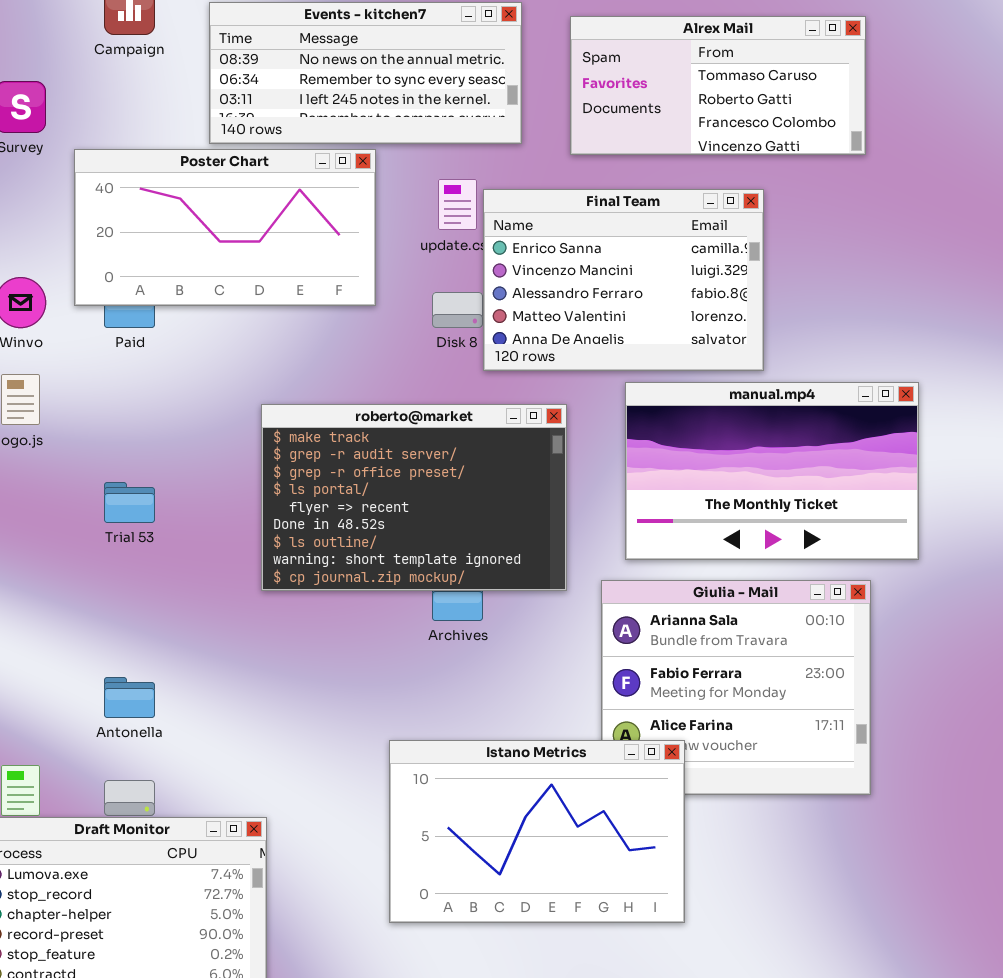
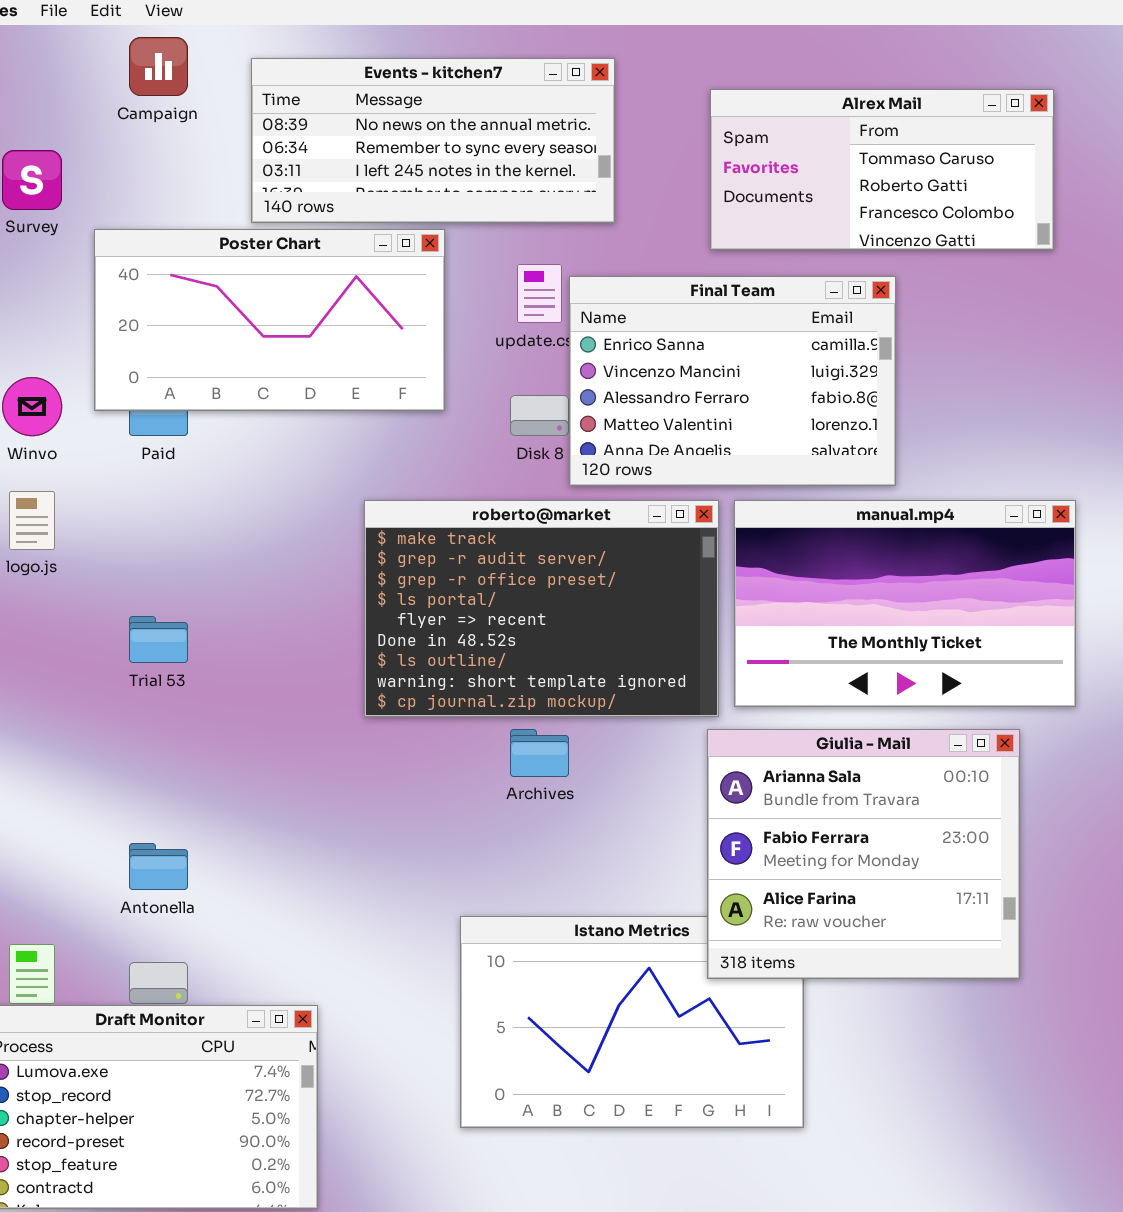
Alrex Mail: [570,16,866,155] -> [710,89,1054,250], moved
roberto@market: [261,404,567,591] -> [364,500,719,717], moved
Giulia - Mail: [601,580,871,795] -> [707,729,1020,979], raised

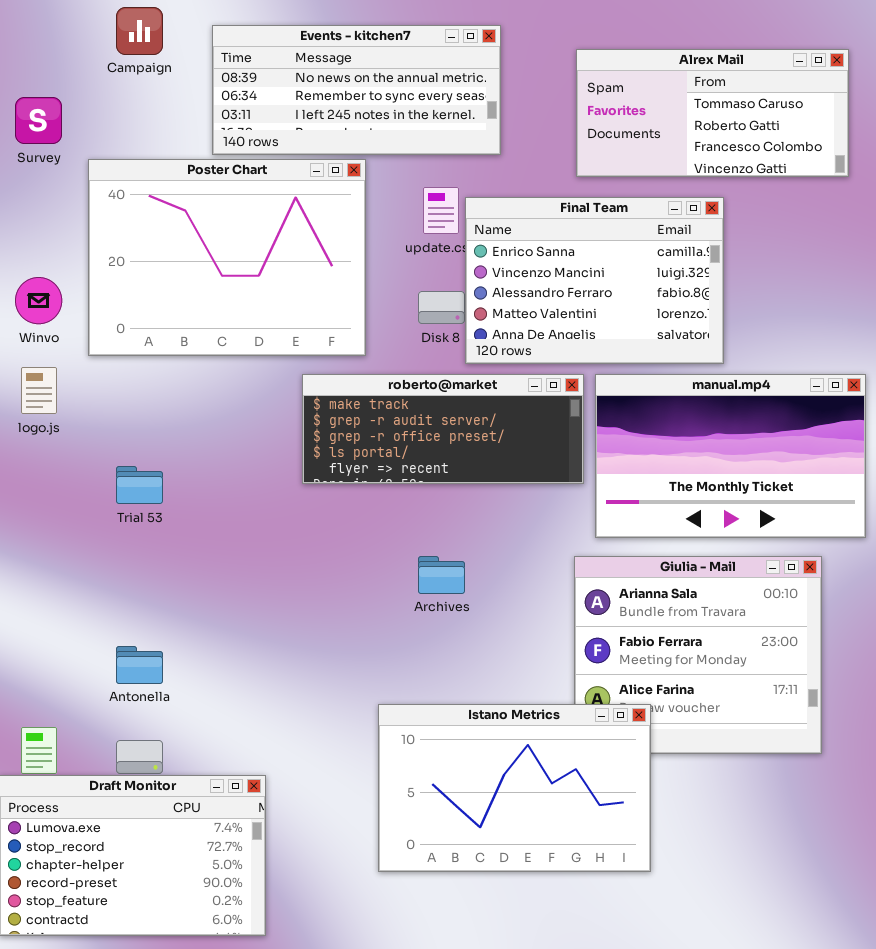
Poster Chart: [94,229,445,411] -> [88,159,366,356], resized
roberto@market: [364,500,719,717] -> [302,374,584,484], resized
Istano Metrics: [460,916,804,1128] -> [378,704,651,872], raised

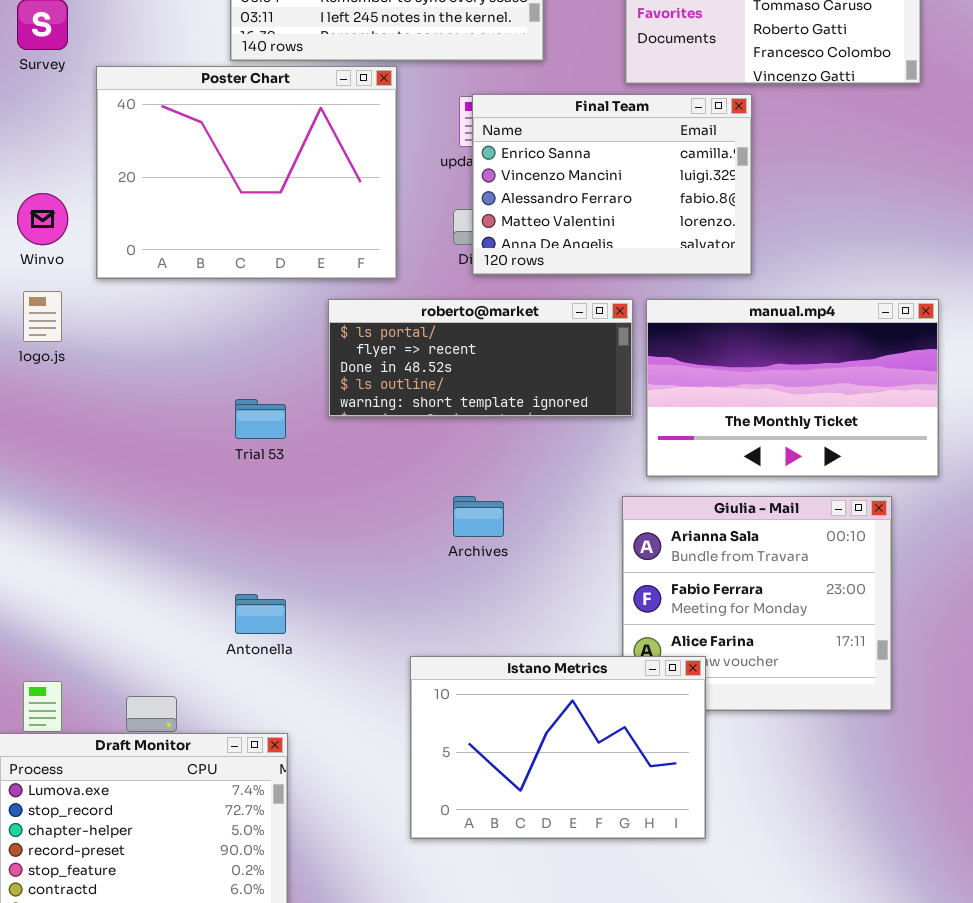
Final Team: [465,197,724,364] -> [472,94,752,275], moved
roberto@market: [302,374,584,484] -> [328,299,633,417], scrolled down 3 rows
Trial 53: [116,466,163,504] -> [235,399,286,439], moved
Antonella: [116,646,163,684] -> [235,594,286,634], moved

